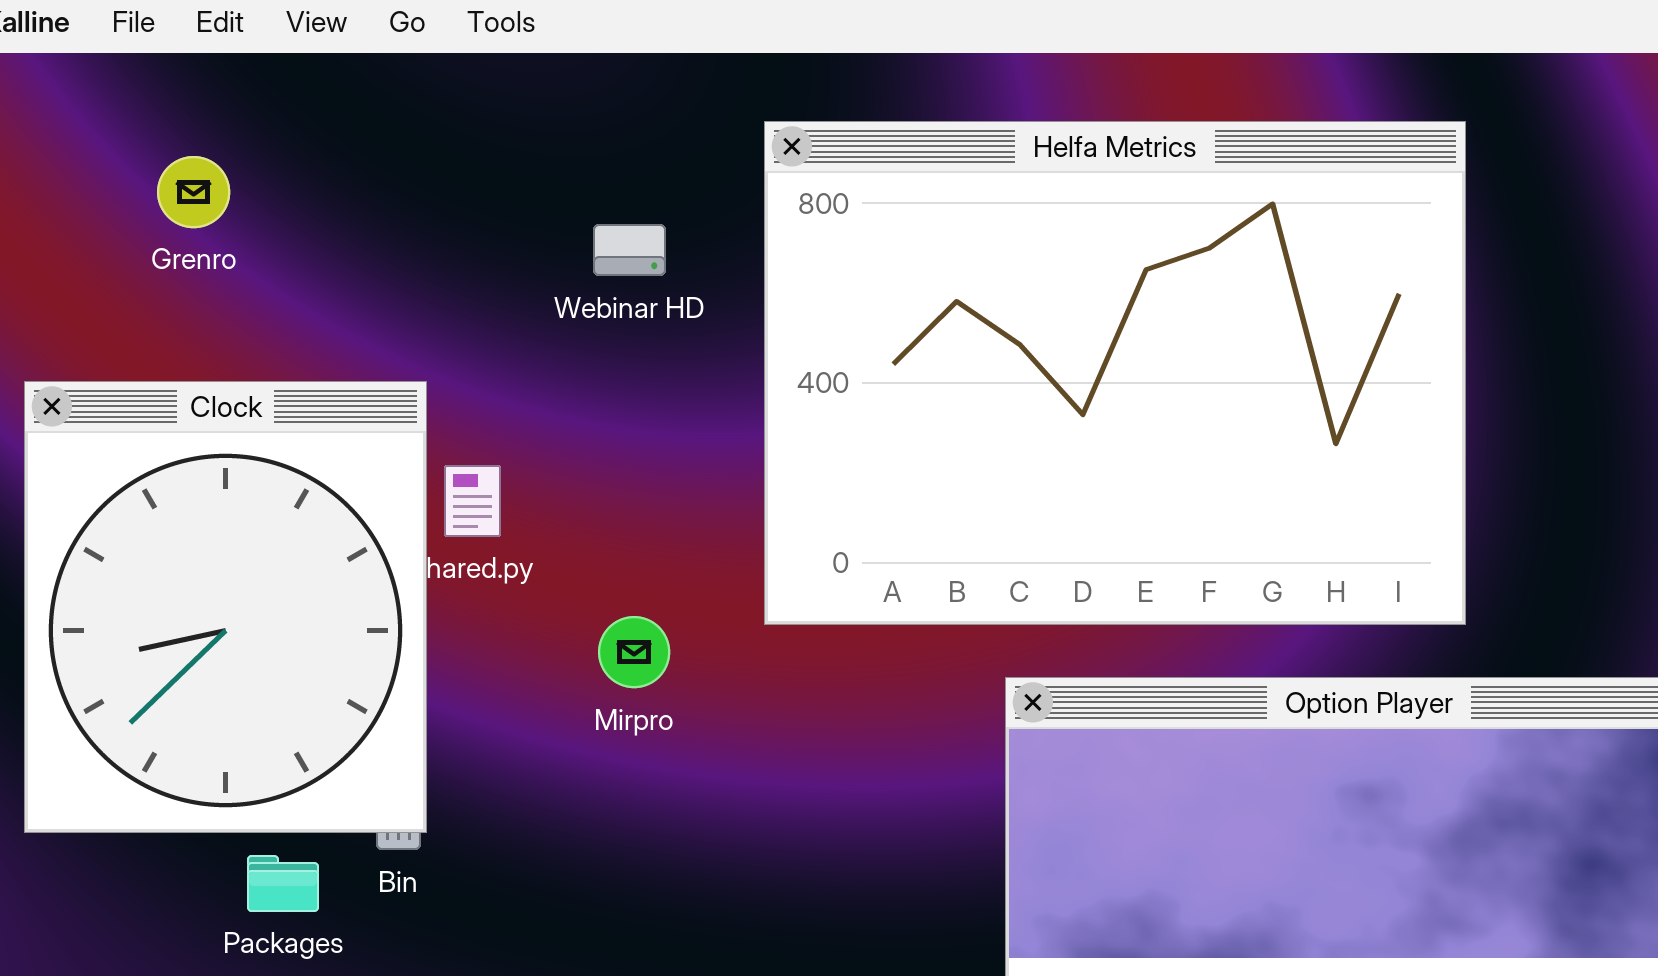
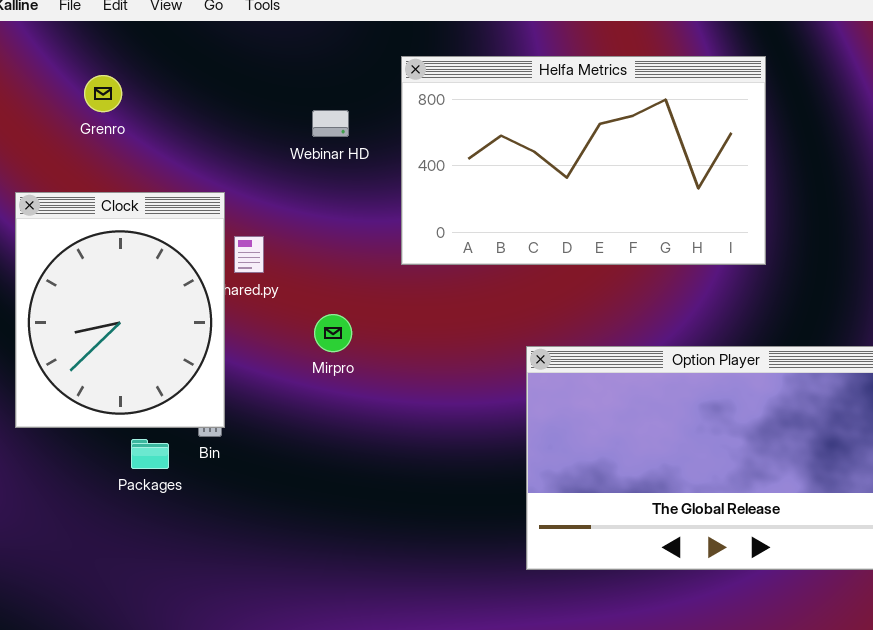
Helfa Metrics: [764,121,1466,625] -> [401,56,766,265], resized

